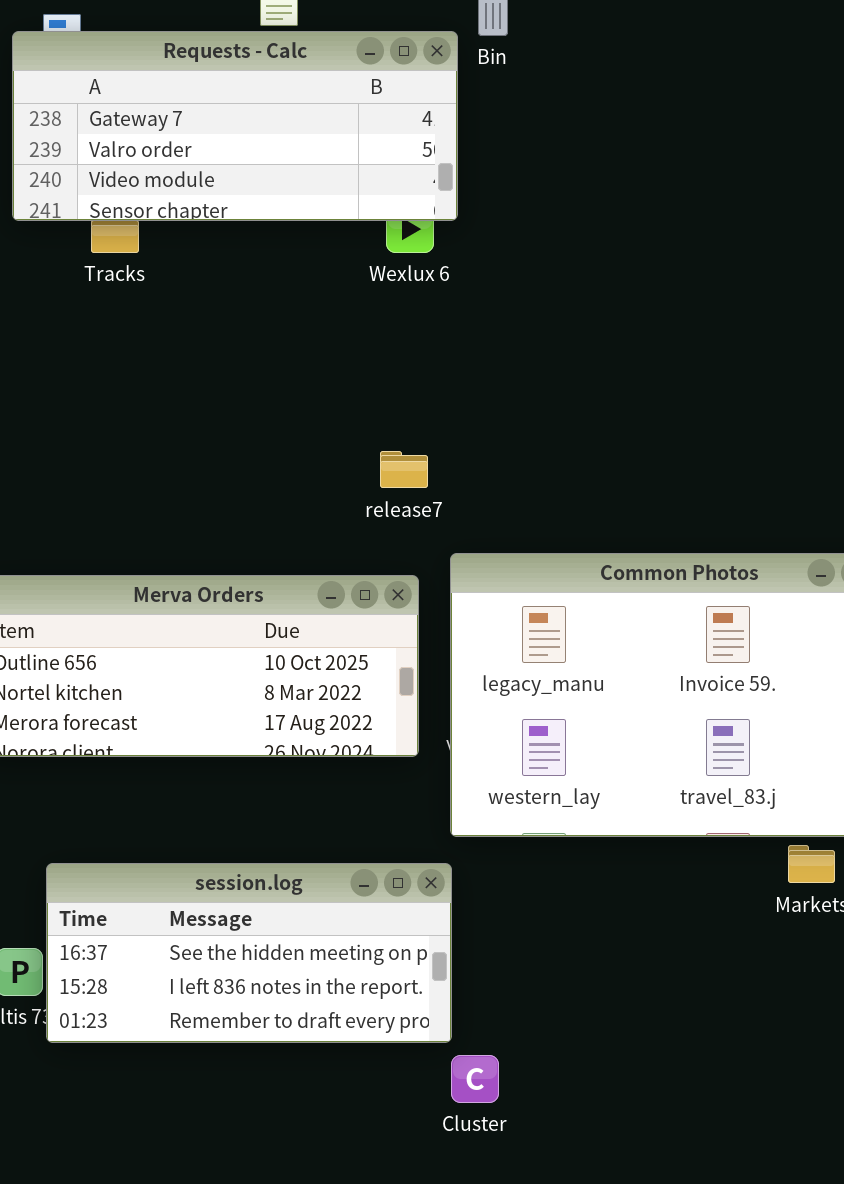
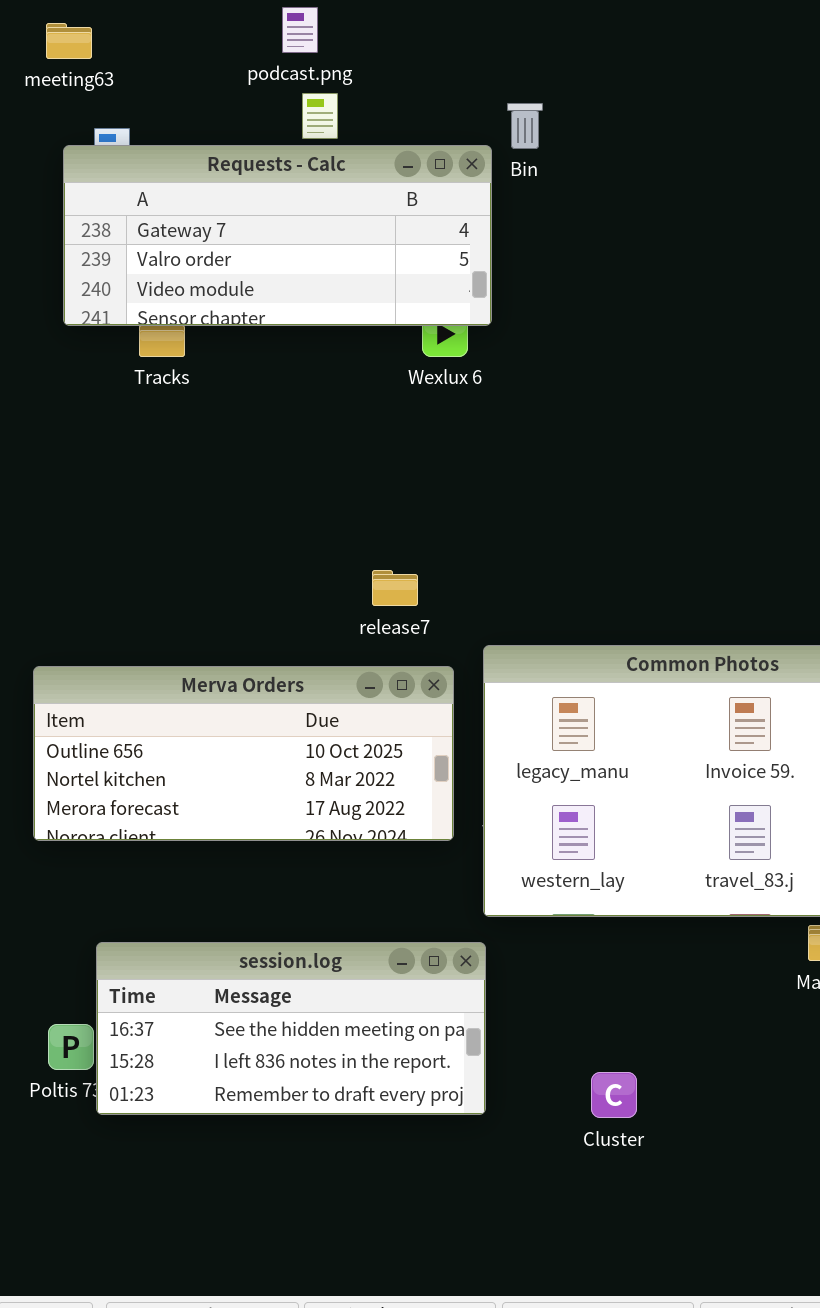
release7: [380,451,428,488] -> [372,570,418,606], moved
Cluster: [451,1055,499,1103] -> [591,1072,637,1118], moved

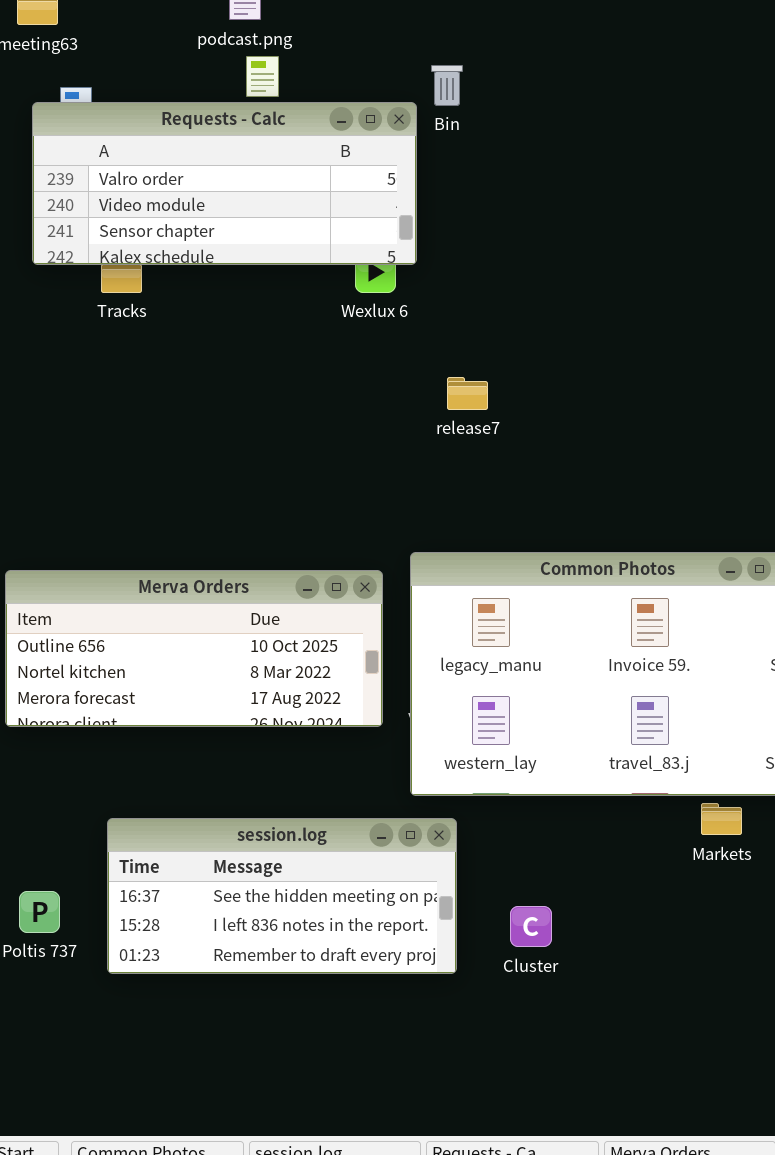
Requests - Calc: [63,145,492,326] -> [32,102,417,265], scrolled down 1 row
release7: [372,570,418,606] -> [447,377,488,410], moved
session.log: [96,942,486,1115] -> [107,818,457,974], moved
Cluster: [591,1072,637,1118] -> [510,906,552,947], moved

